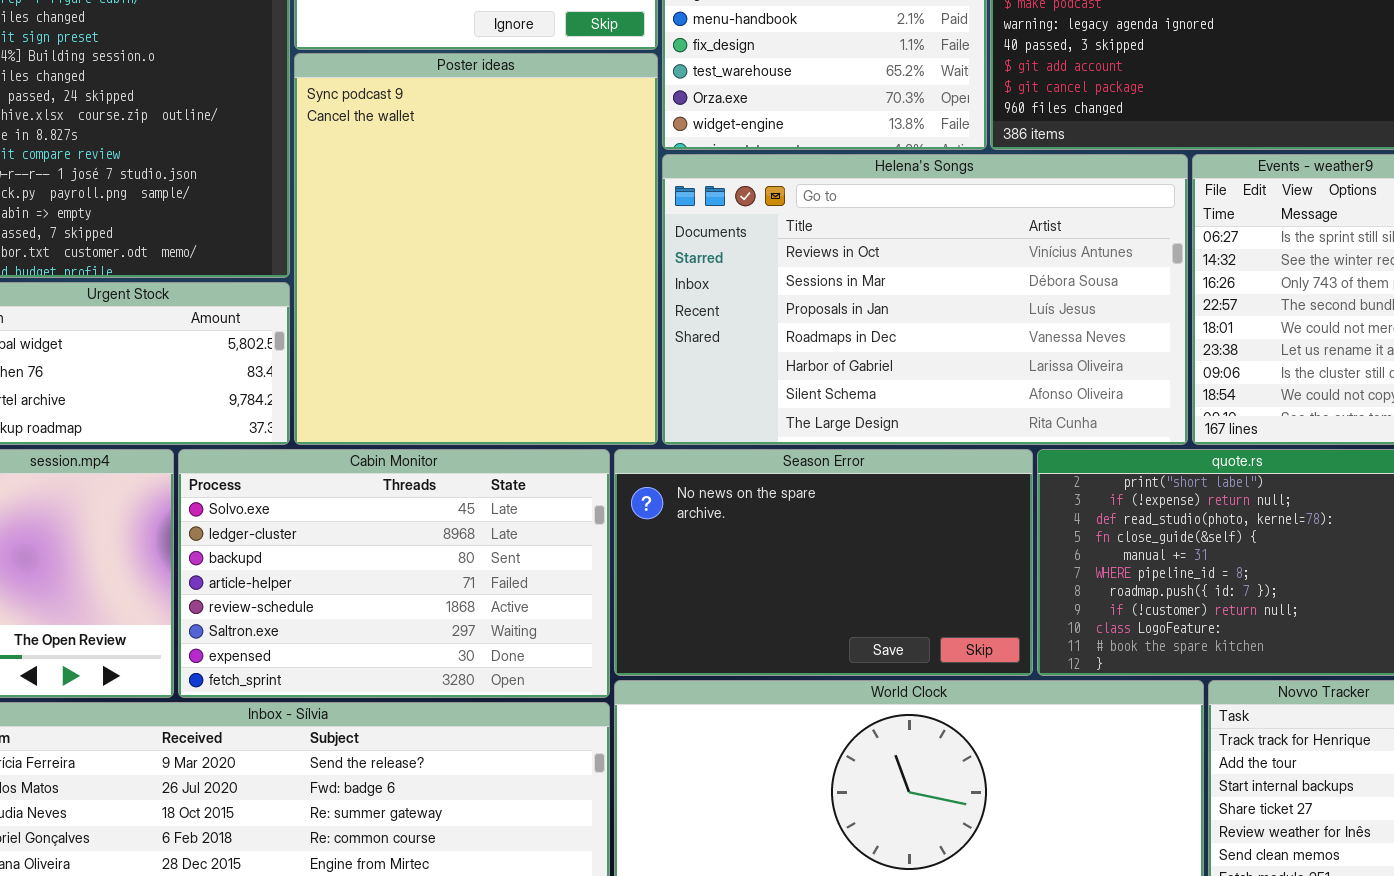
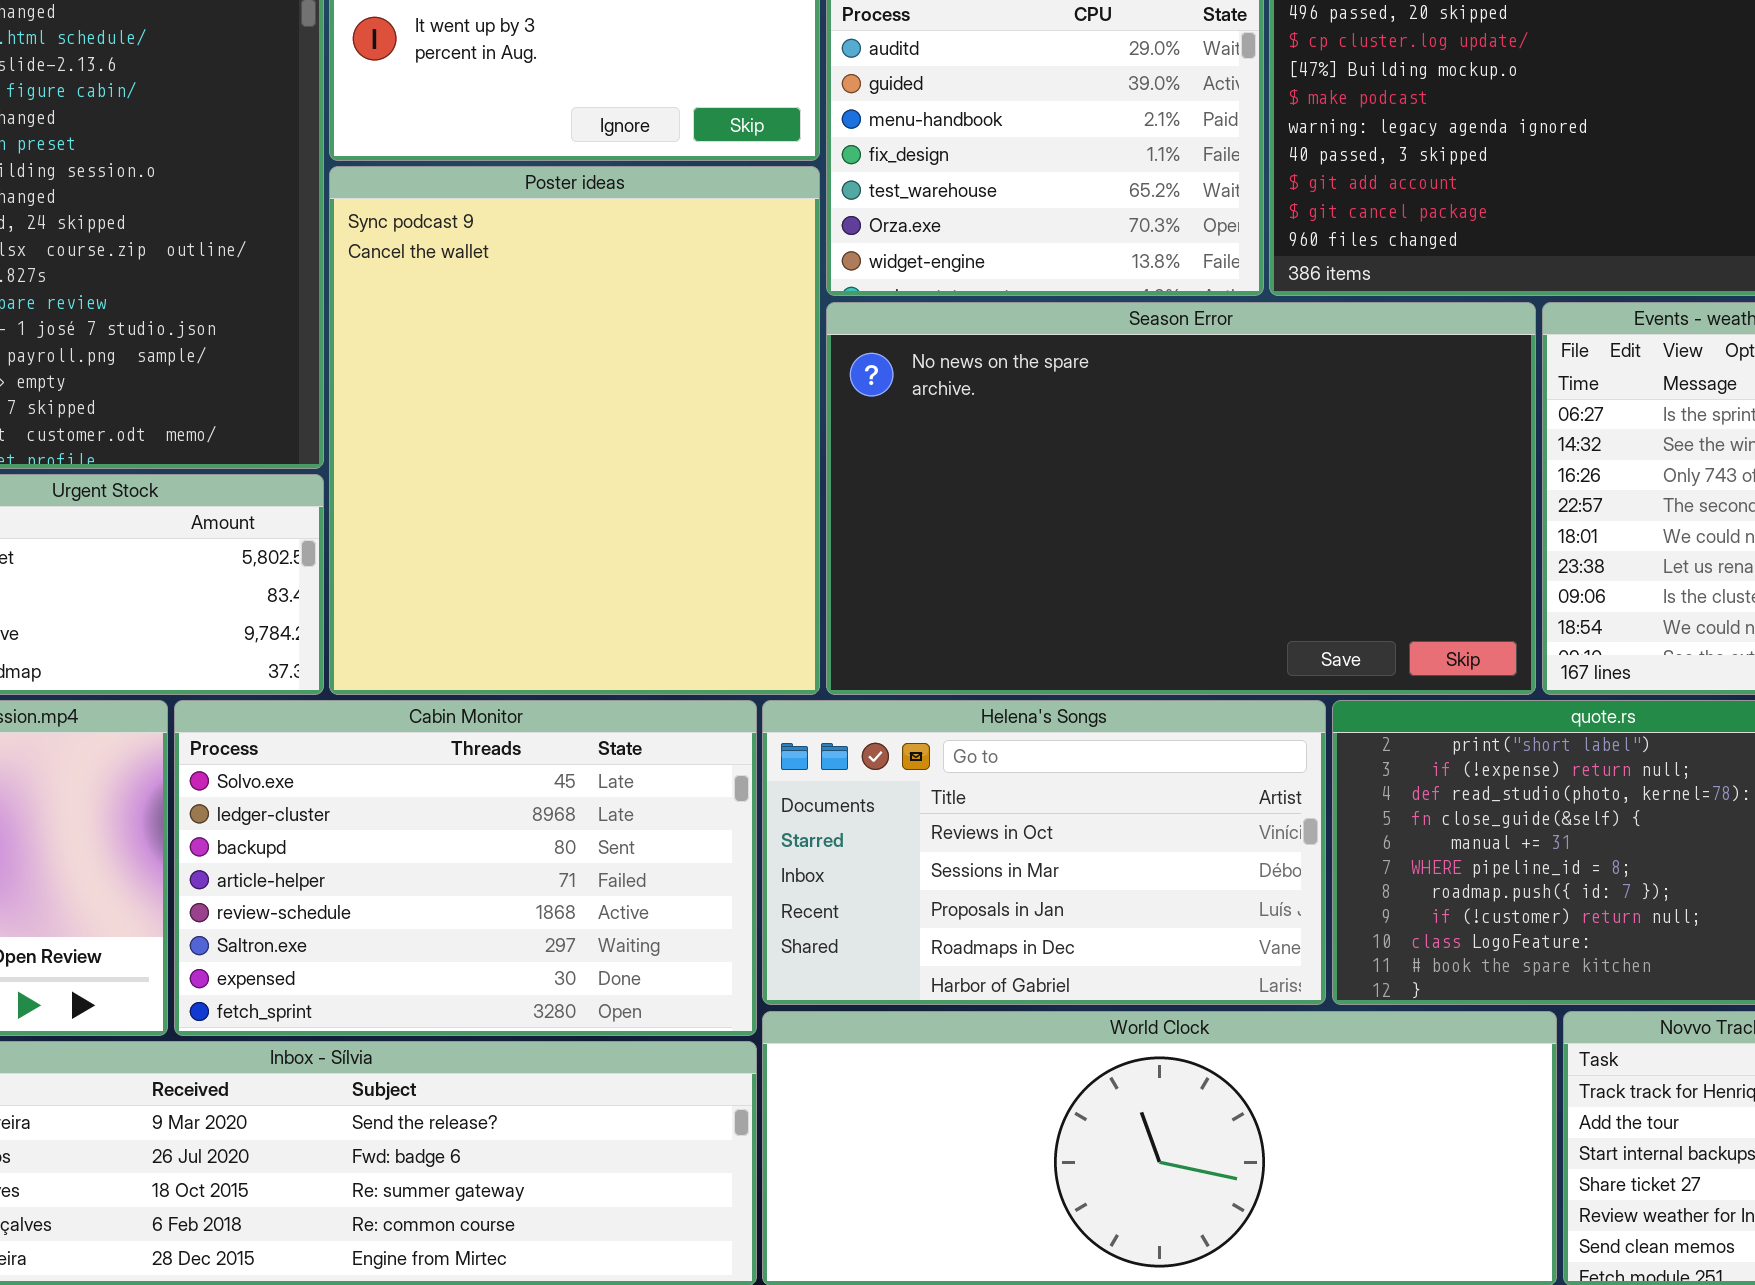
Helena's Songs: [662,154,1188,445] -> [762,700,1326,1005], moved, resized
Season Error: [614,449,1033,676] -> [826,302,1536,695], moved, resized

